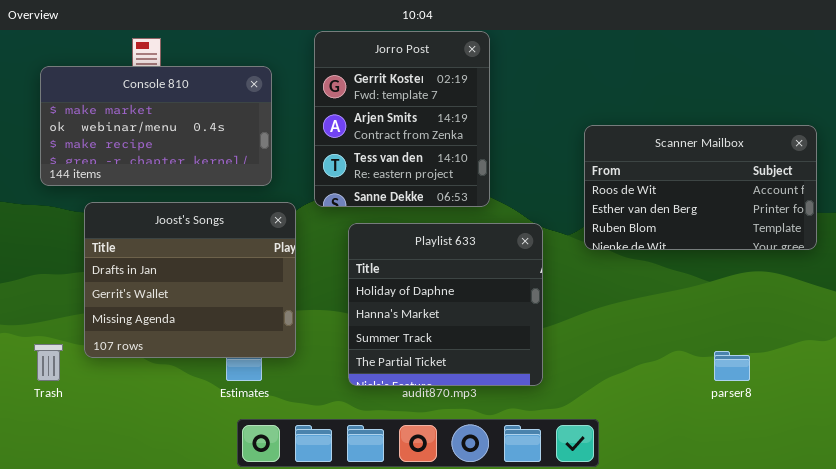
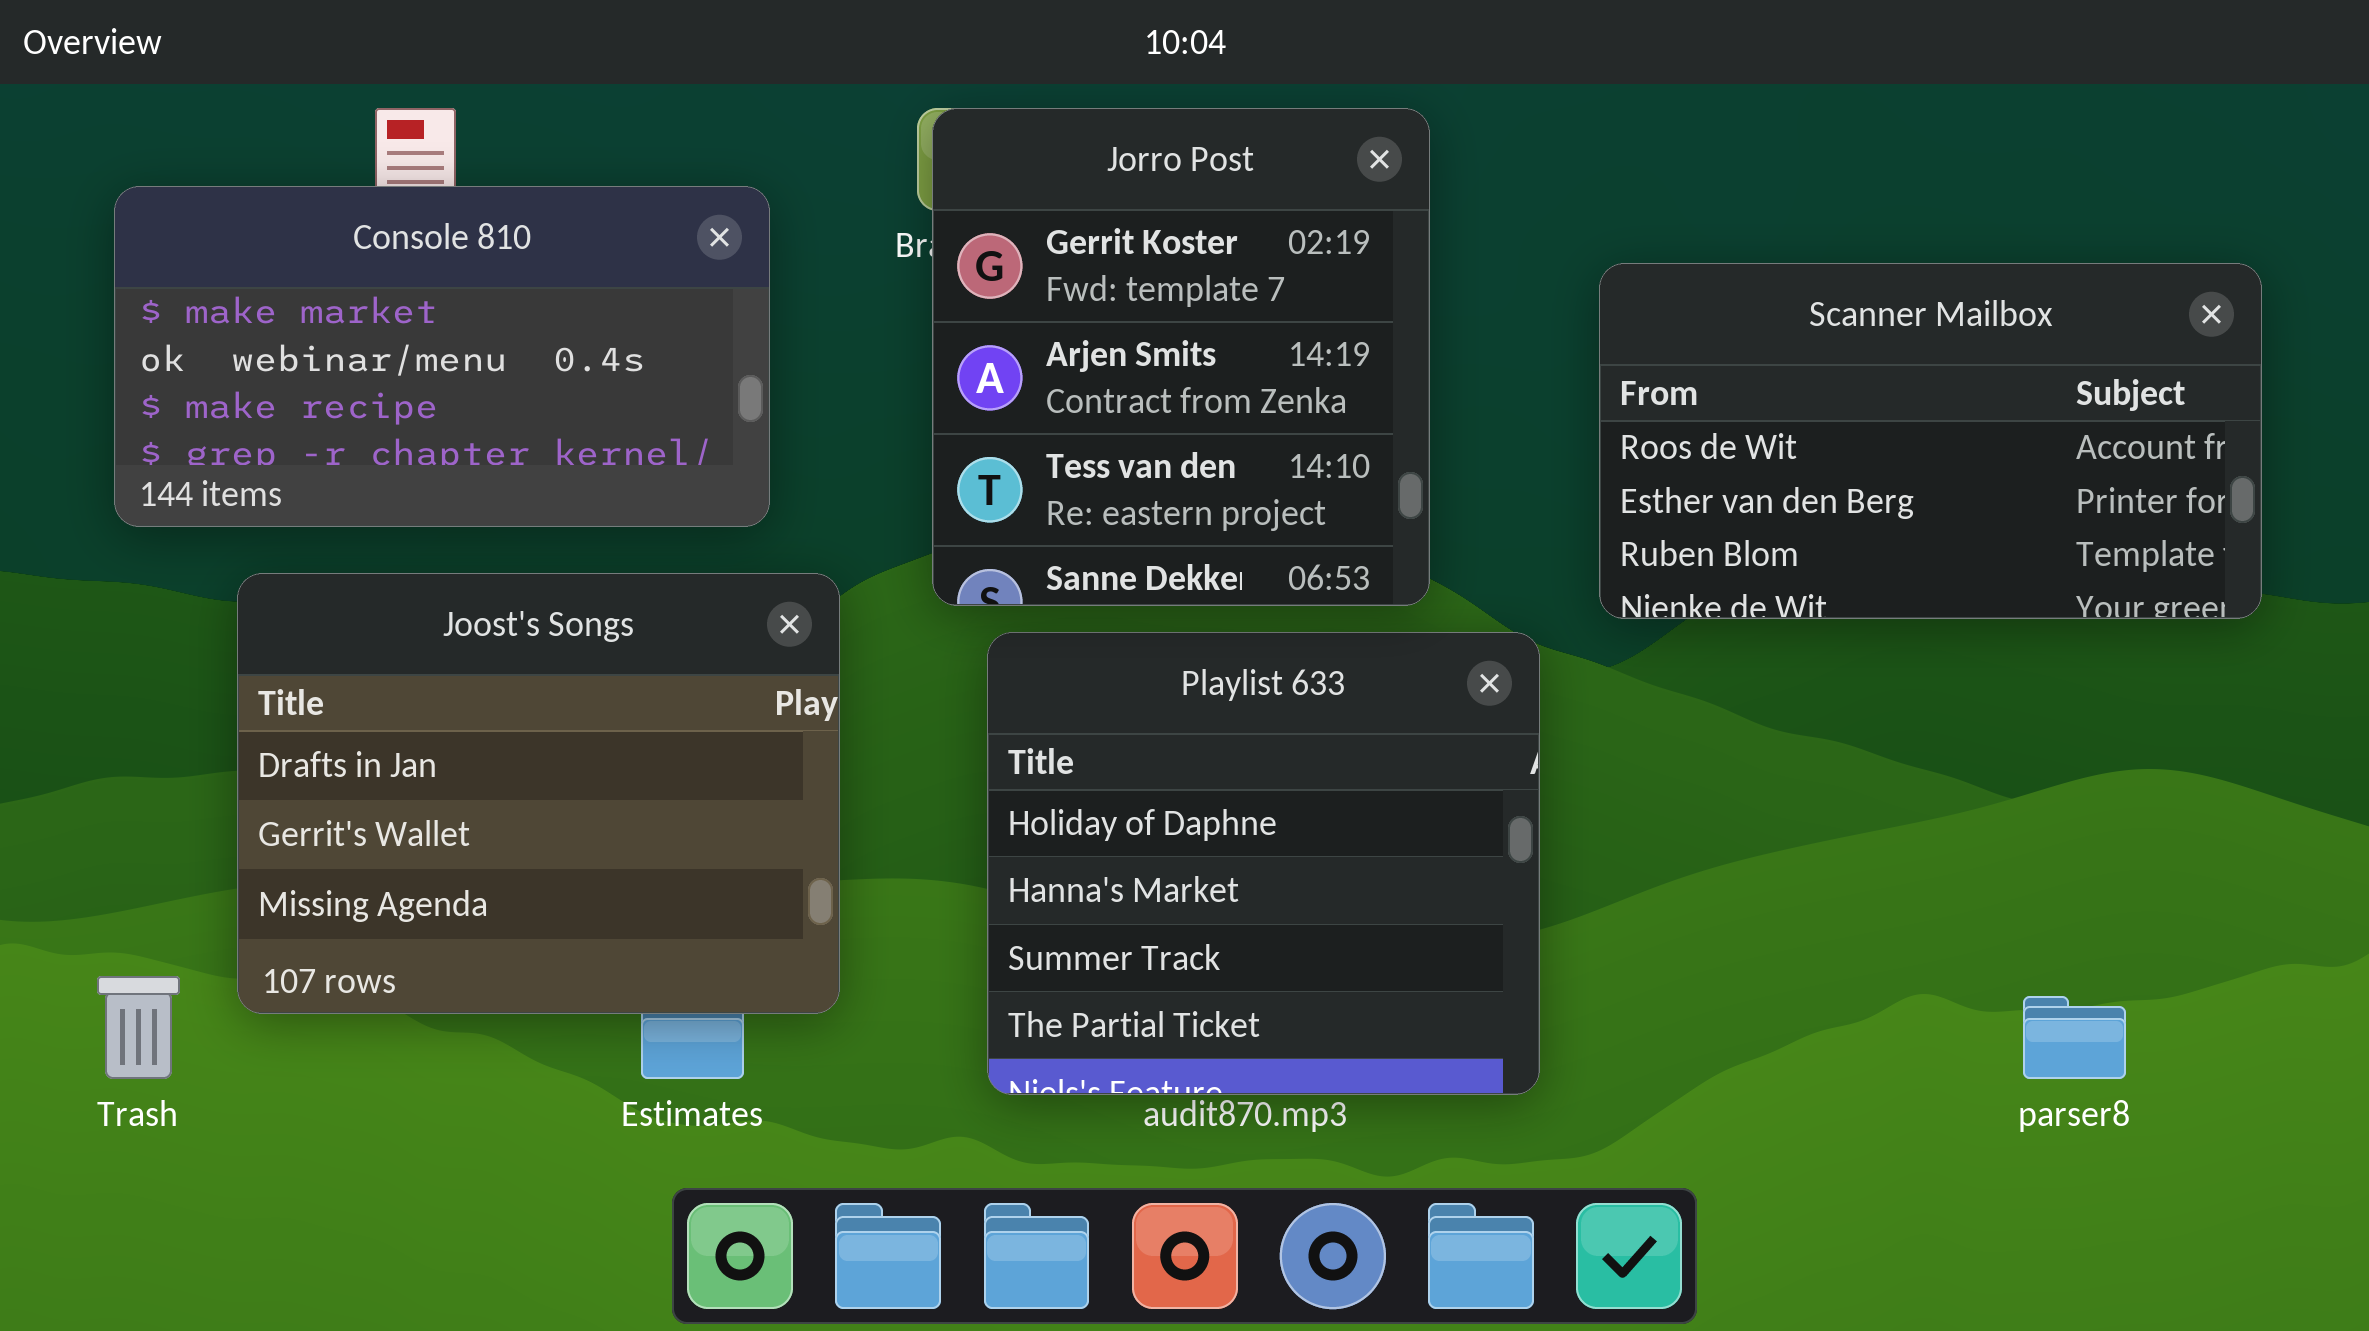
Jorro Post: [314,31,490,207] -> [932,108,1430,606], moved
Scanner Mailbox: [584,125,817,250] -> [1599,263,2262,619], moved

